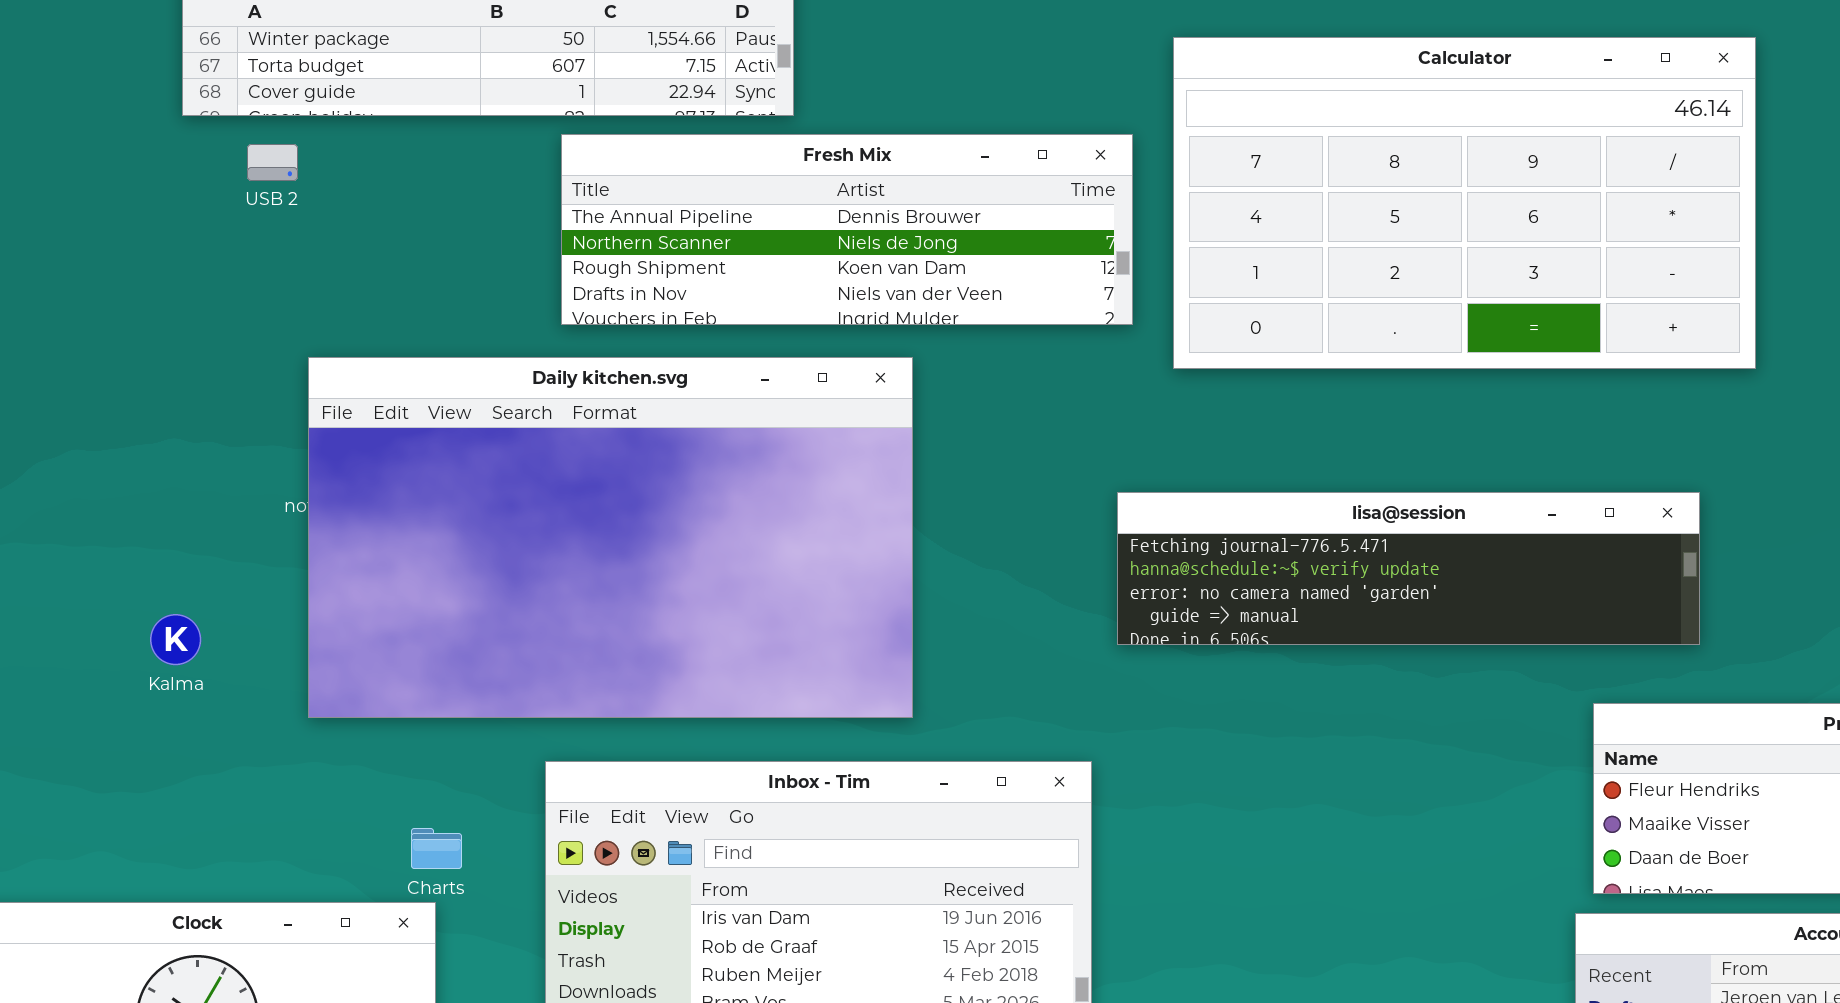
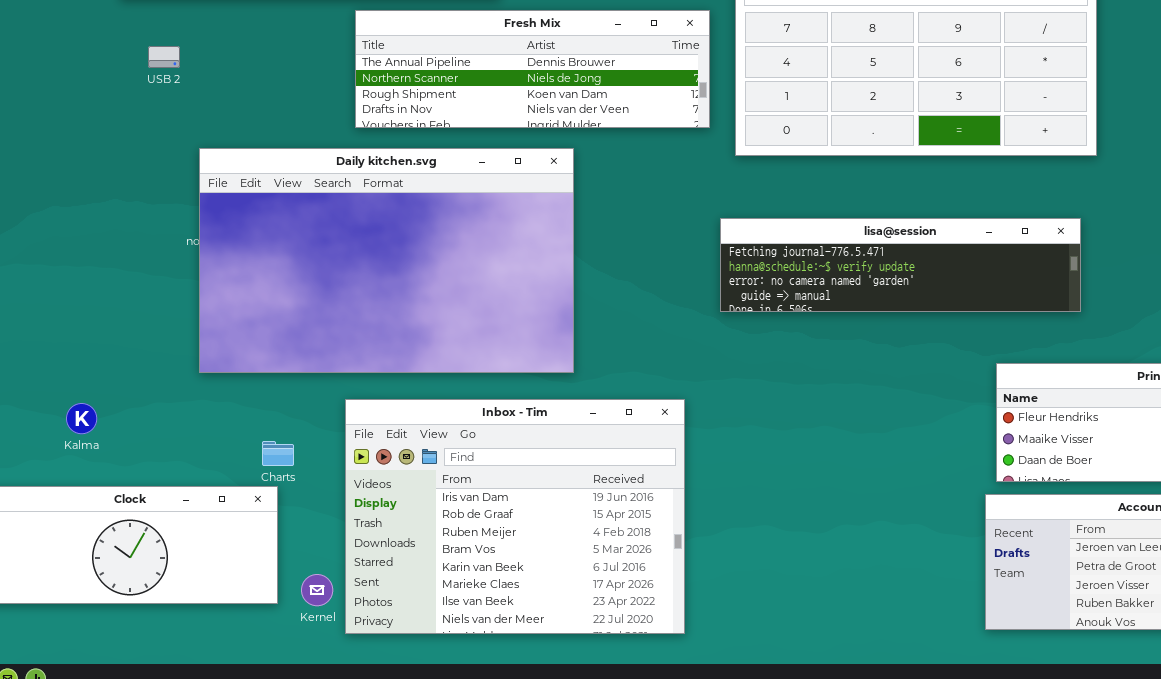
USB 2: [247,144,298,181] -> [148,46,180,68], moved
lisa@session: [1117,492,1700,645] -> [720,218,1081,312], moved
Kalma: [150,614,201,665] -> [66,403,97,434], moved

